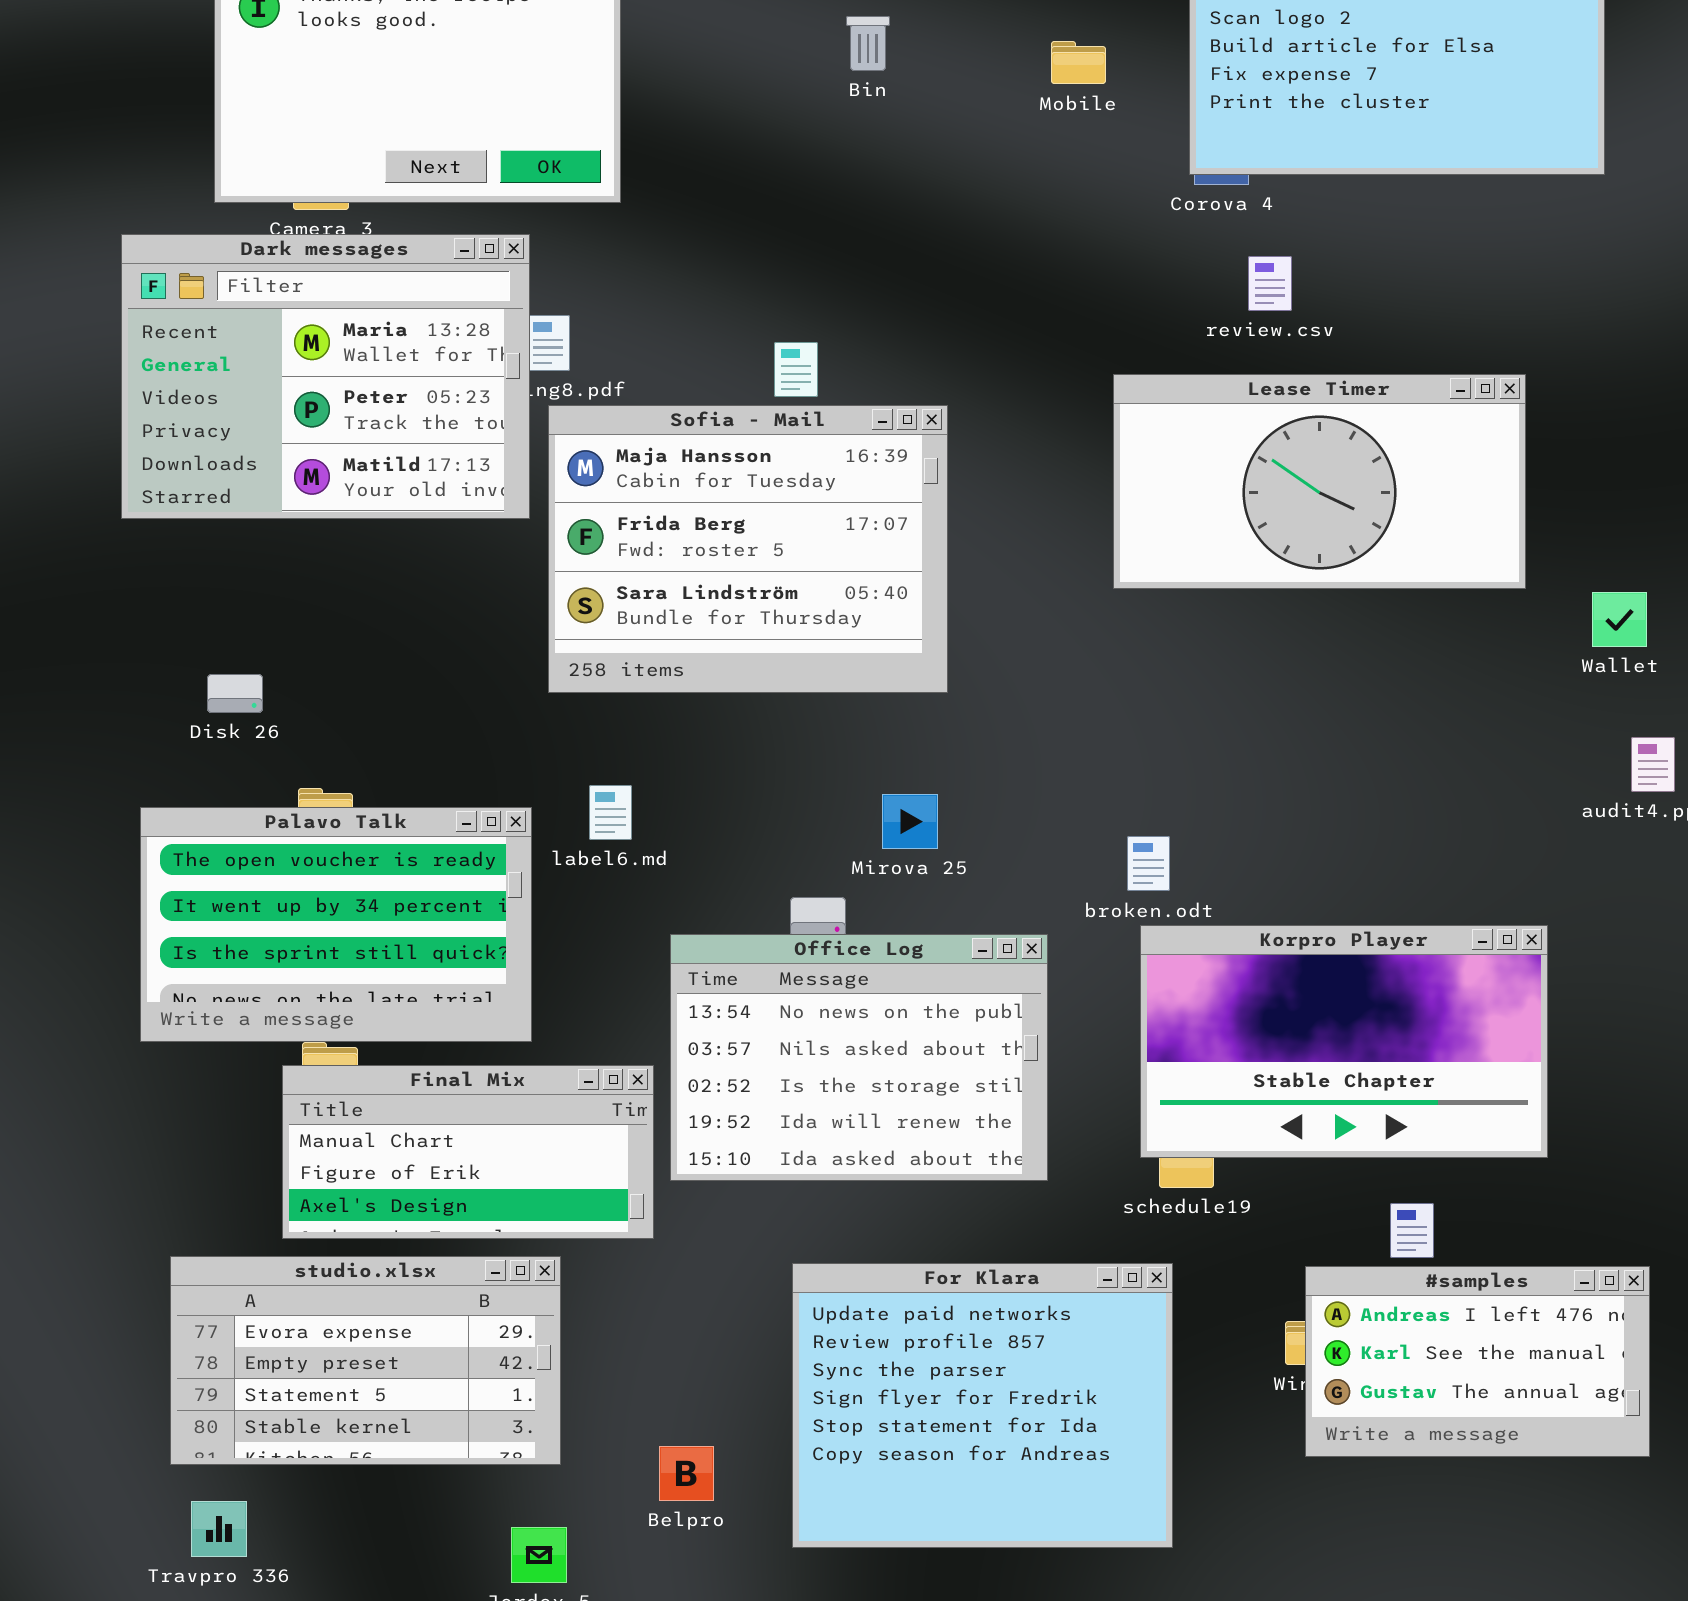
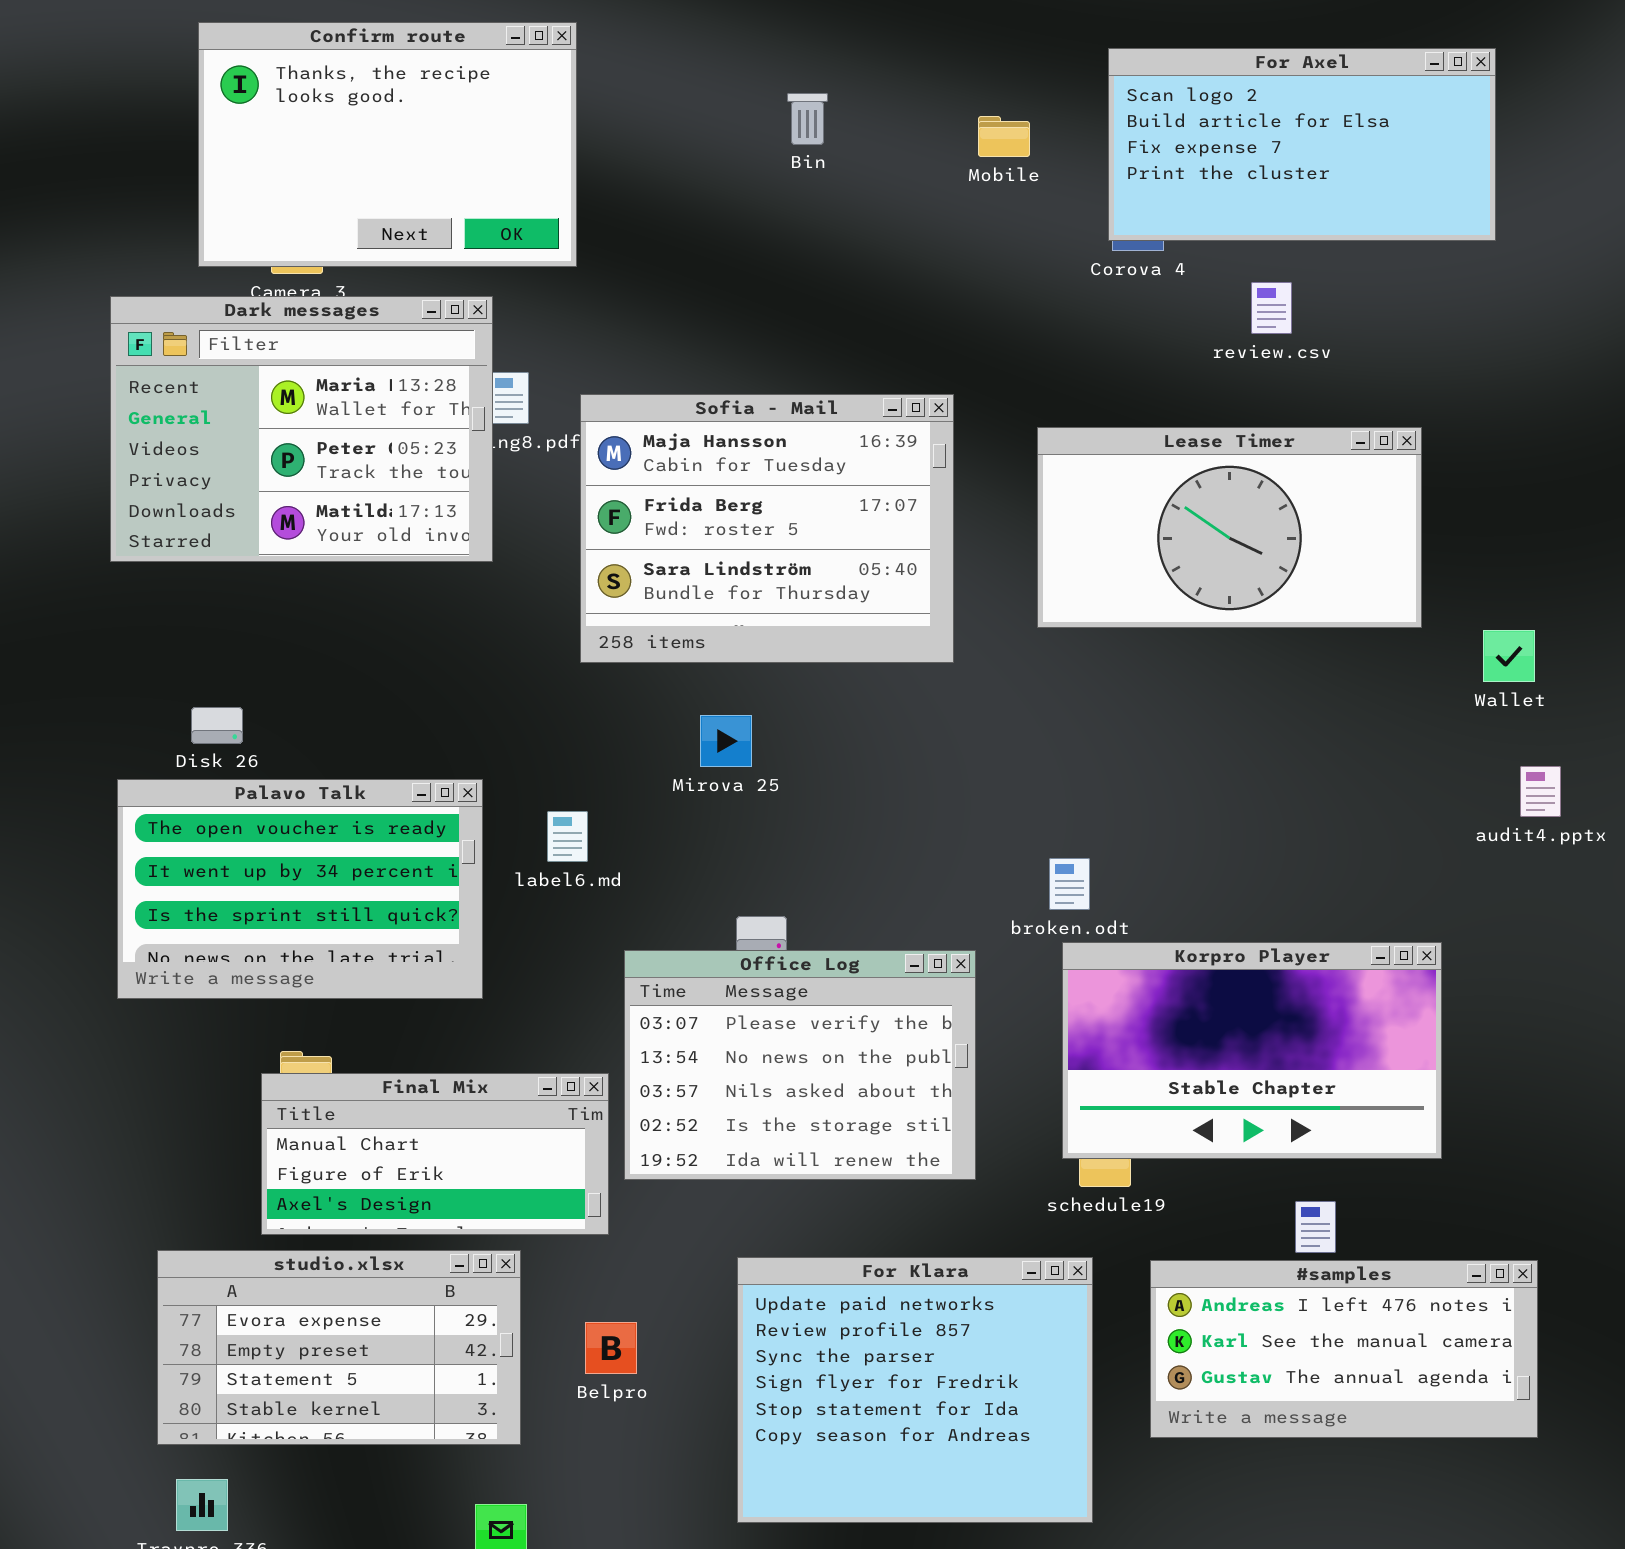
review.csv: [1248,256,1292,311] -> [1251,282,1292,334], moved
Sofia - Mail: [548,405,948,693] -> [580,394,954,663], moved
Mirova 25: [882,794,938,849] -> [700,715,752,767], moved
Palavo Talk: [140,807,532,1042] -> [117,779,483,999], moved
Office Log: [670,934,1048,1181] -> [624,950,976,1180], scrolled up 1 row
#samples: [1305,1266,1650,1457] -> [1150,1260,1538,1438], resized
Belpro: [659,1446,714,1501] -> [585,1322,637,1374], moved

